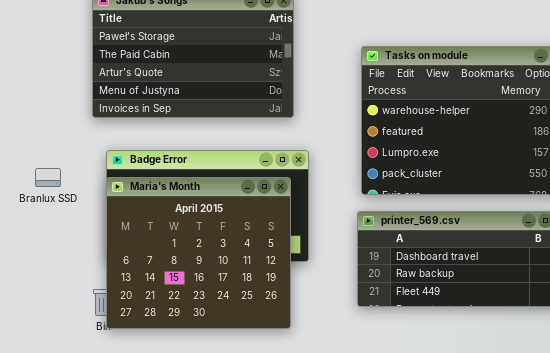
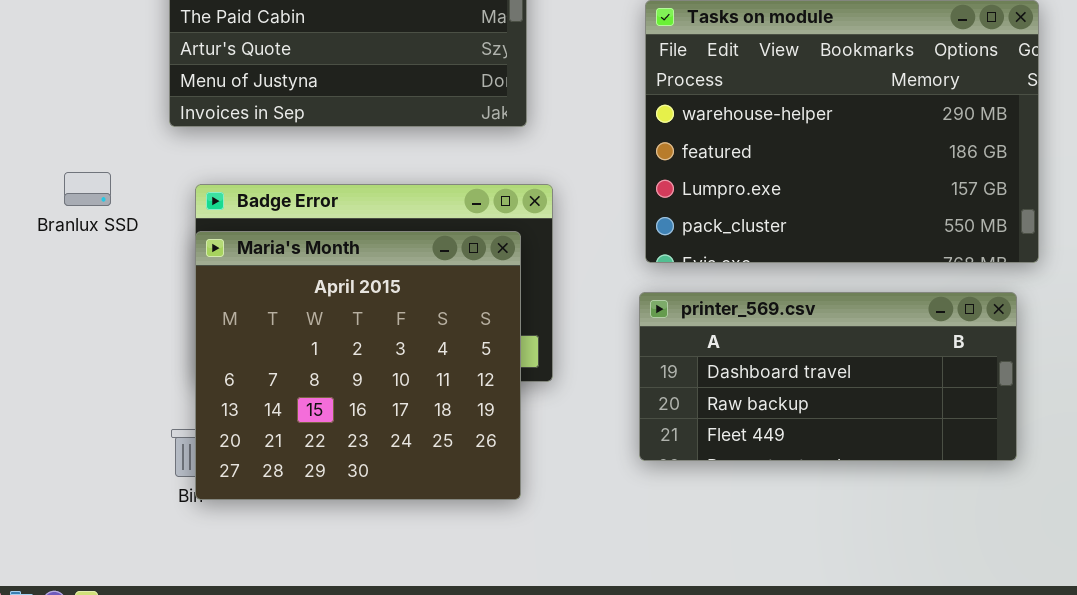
Branlux SSD: [35,168,61,187] -> [64,172,111,206], moved

